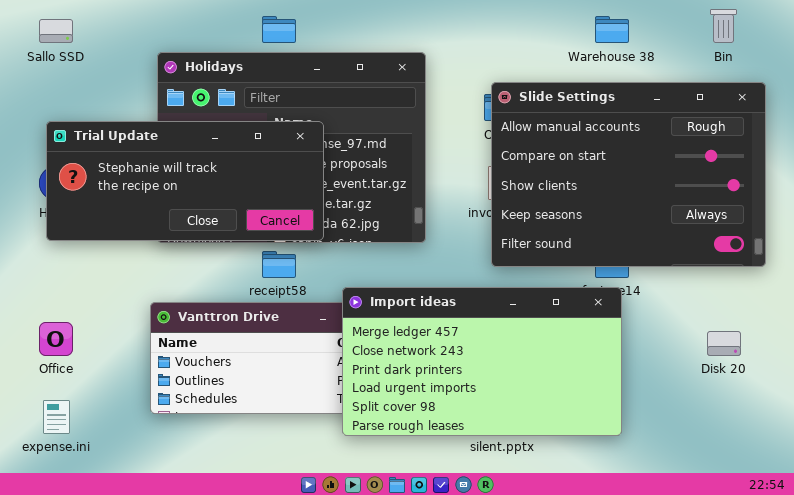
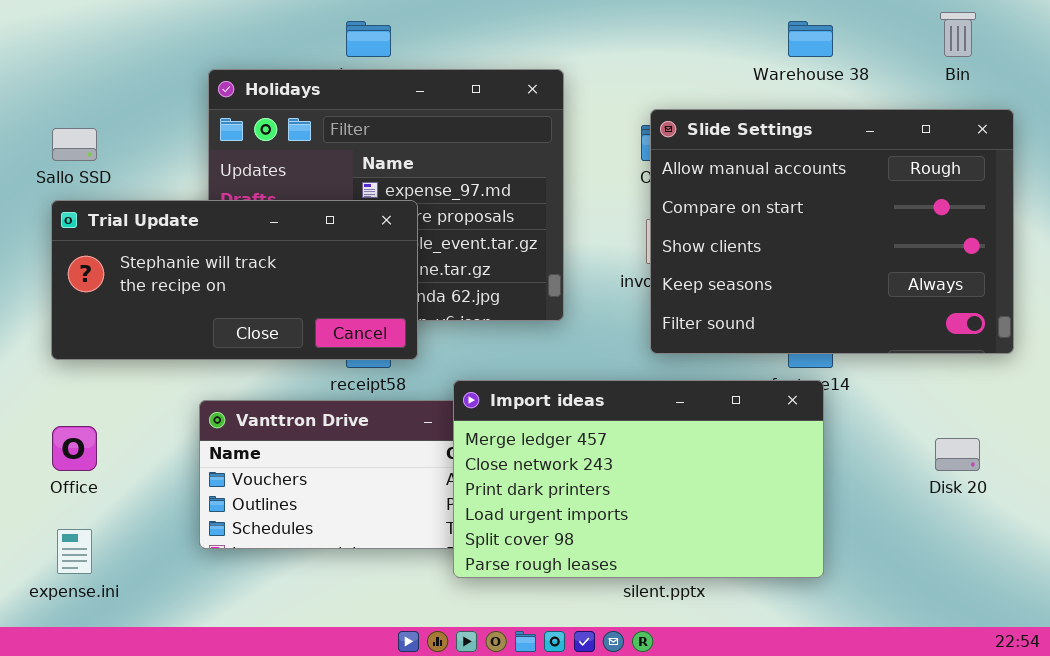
Sallo SSD: [39,19,73,43] -> [52,128,97,161], moved
Trial Update: [46,121,324,241] -> [51,200,418,360], moved

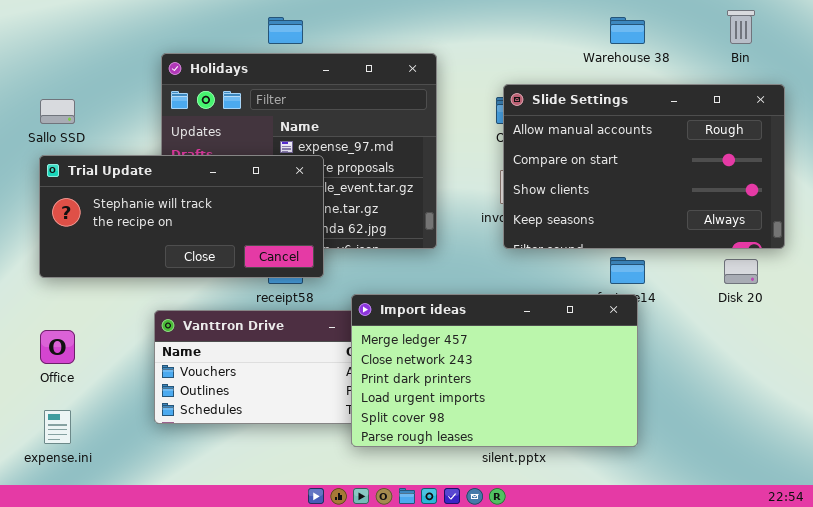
Slide Settings: [650,109,1014,354] -> [503,84,785,249], resized
Disk 20: [935,438,980,471] -> [724,259,758,284], moved

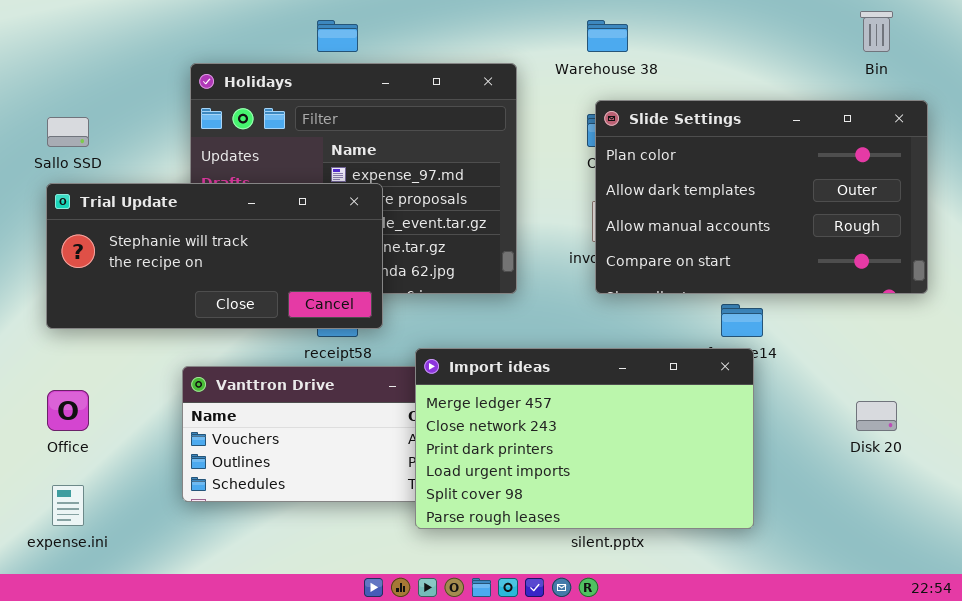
Warehouse 38: [610,17,645,44] -> [587,20,628,52], moved
Slide Settings: [503,84,785,249] -> [595,100,928,294], scrolled up 2 rows
Disk 20: [724,259,758,284] -> [856,401,897,431], moved

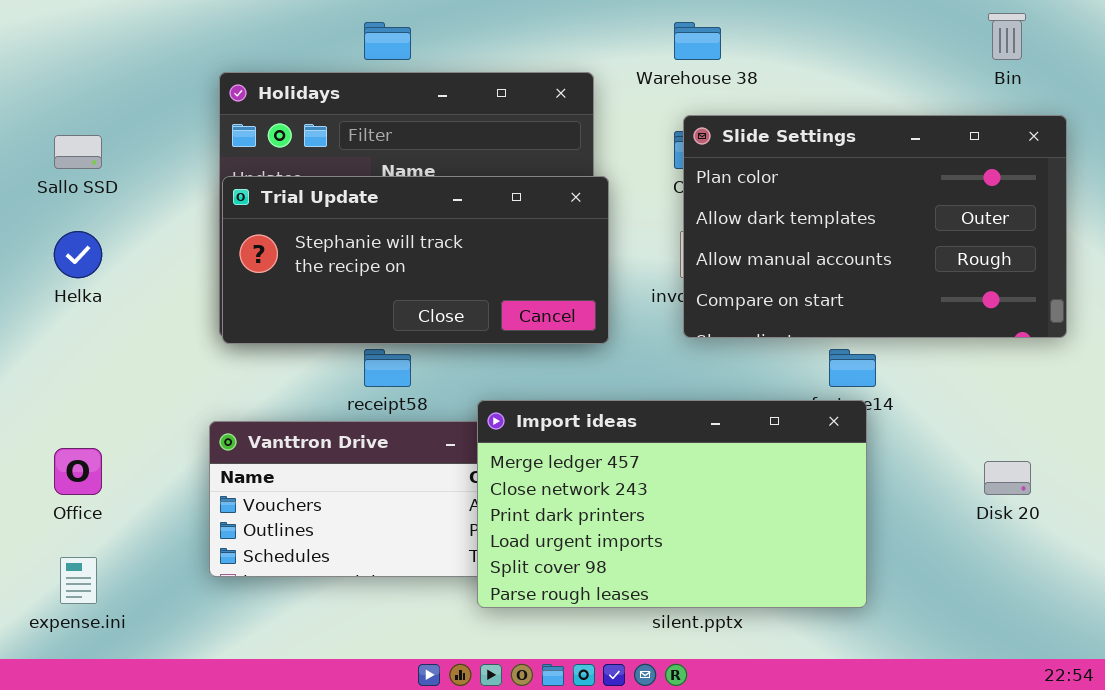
Trial Update: [46,183,383,329] -> [222,176,609,344], moved

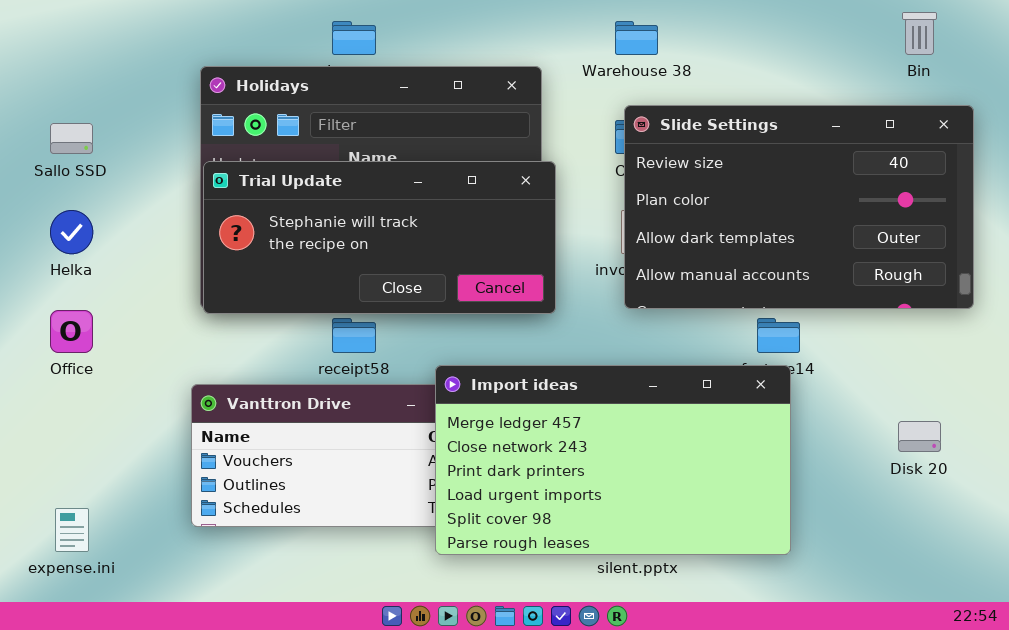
Slide Settings: [683,115,1067,338] -> [624,105,974,309], scrolled up 1 row
Office: [54,448,102,495] -> [50,310,93,353], moved

